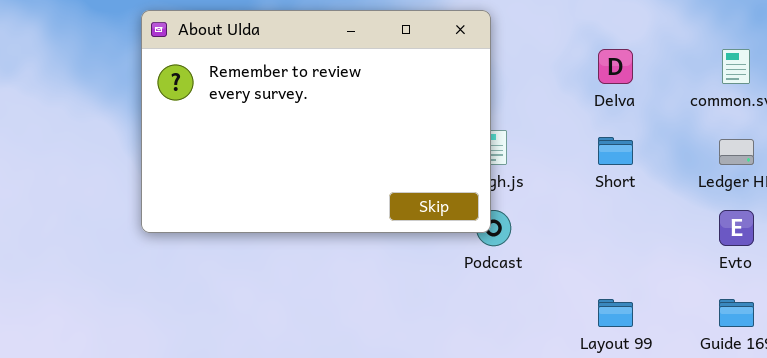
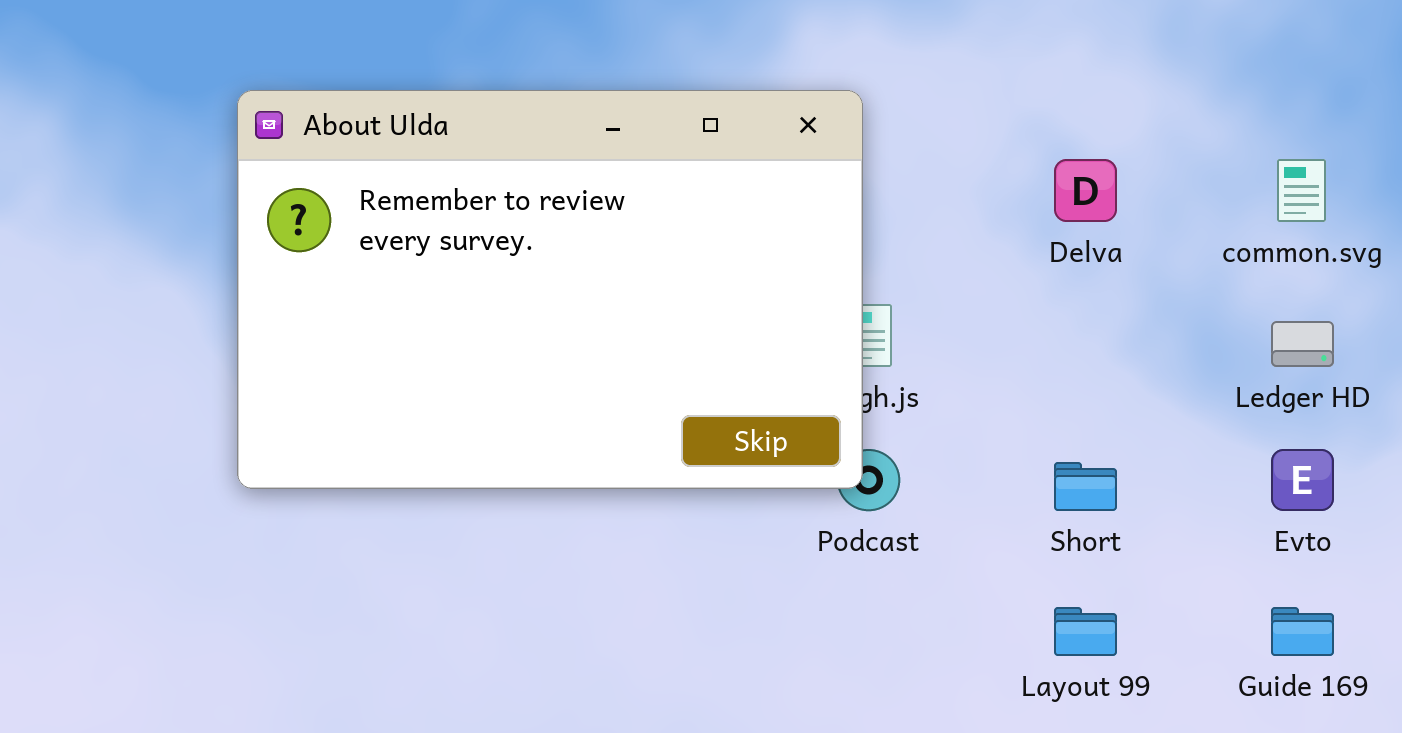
Short: [598,137,633,165] -> [1054,462,1117,511], moved

